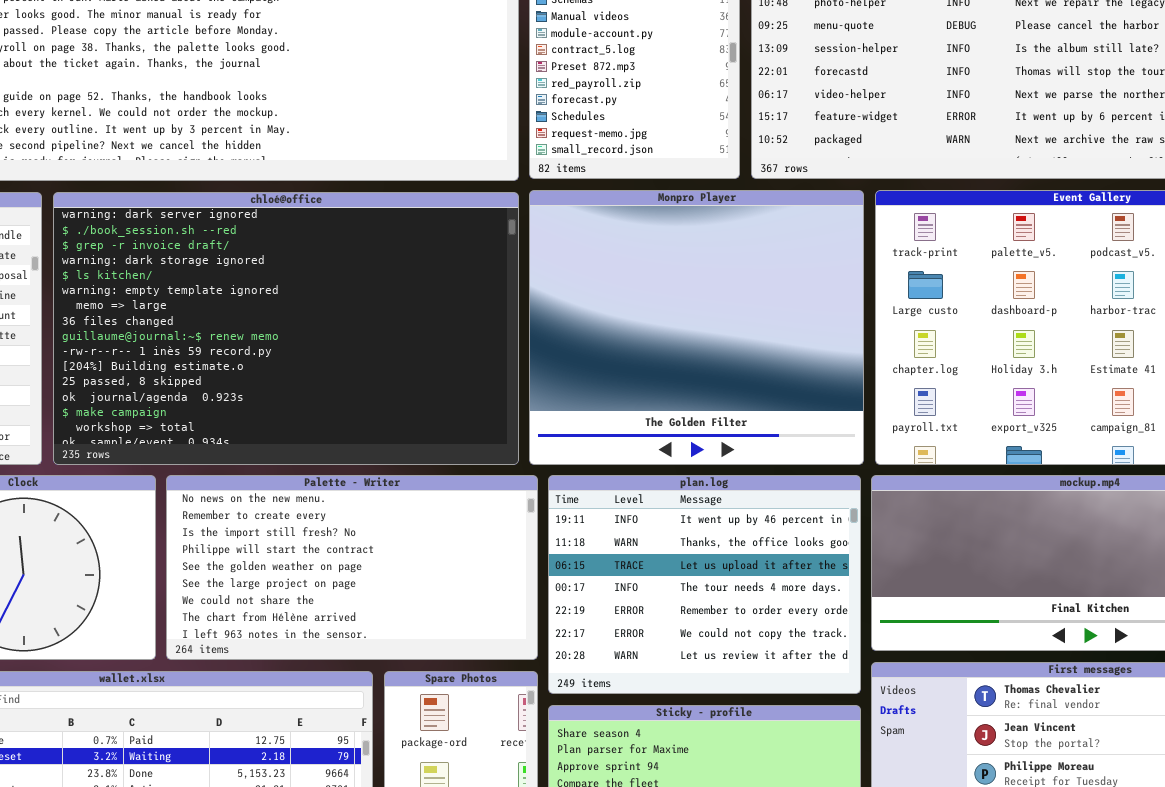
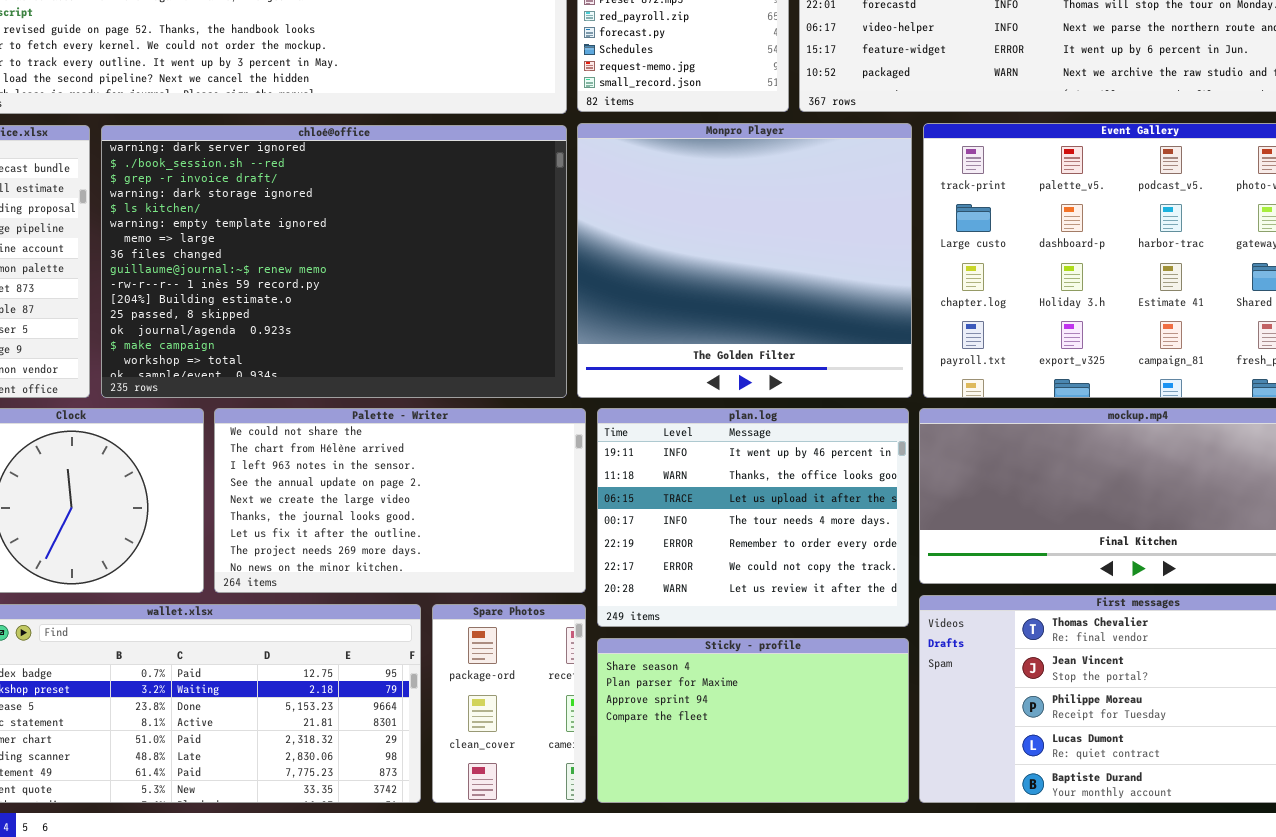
Palette - Writer: [166,475,538,660] -> [214,408,586,593], scrolled down 6 rows

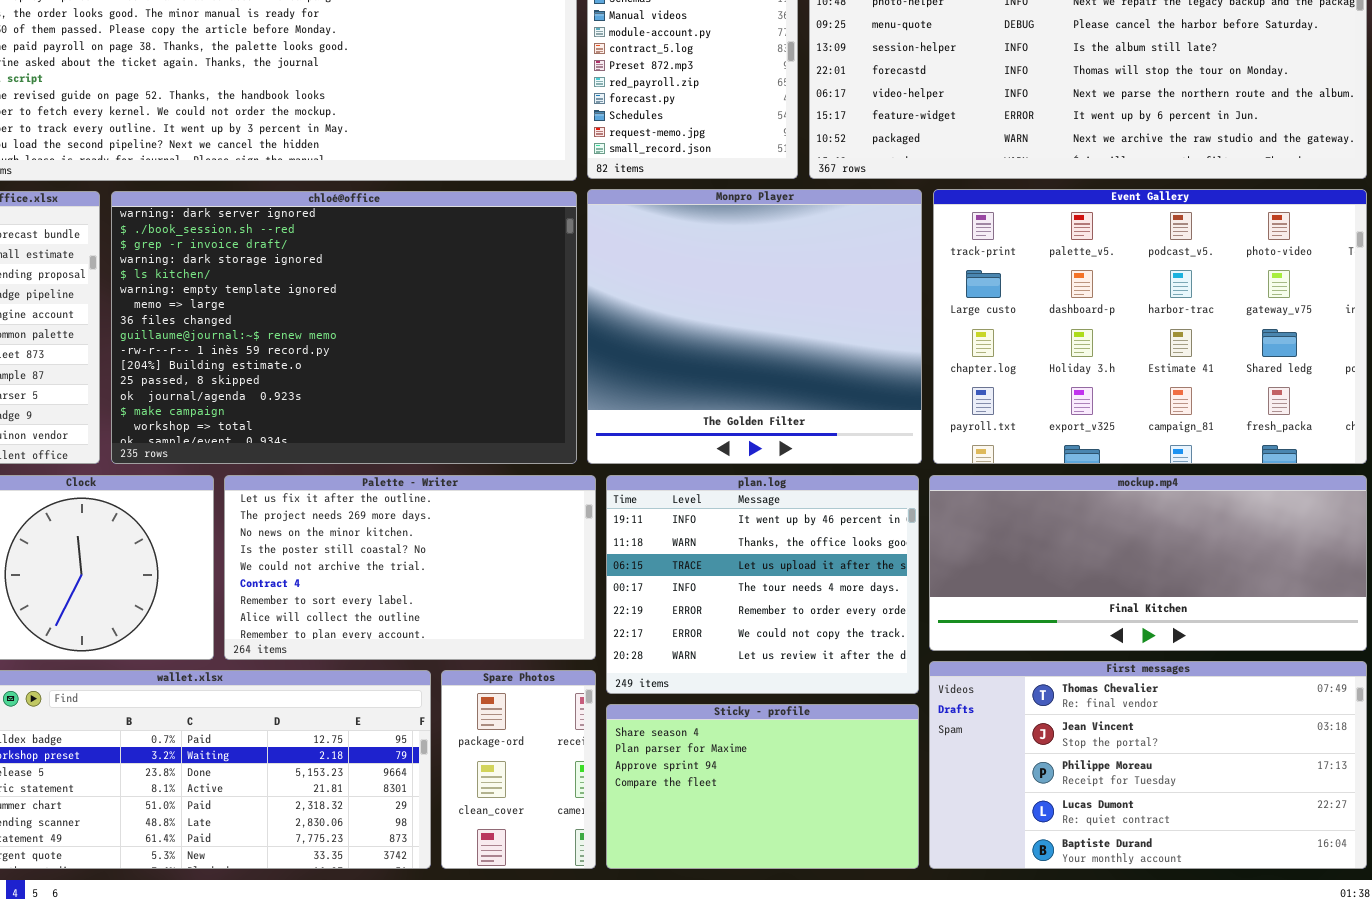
Palette - Writer: [214,408,586,593] -> [224,475,596,660], scrolled down 6 rows

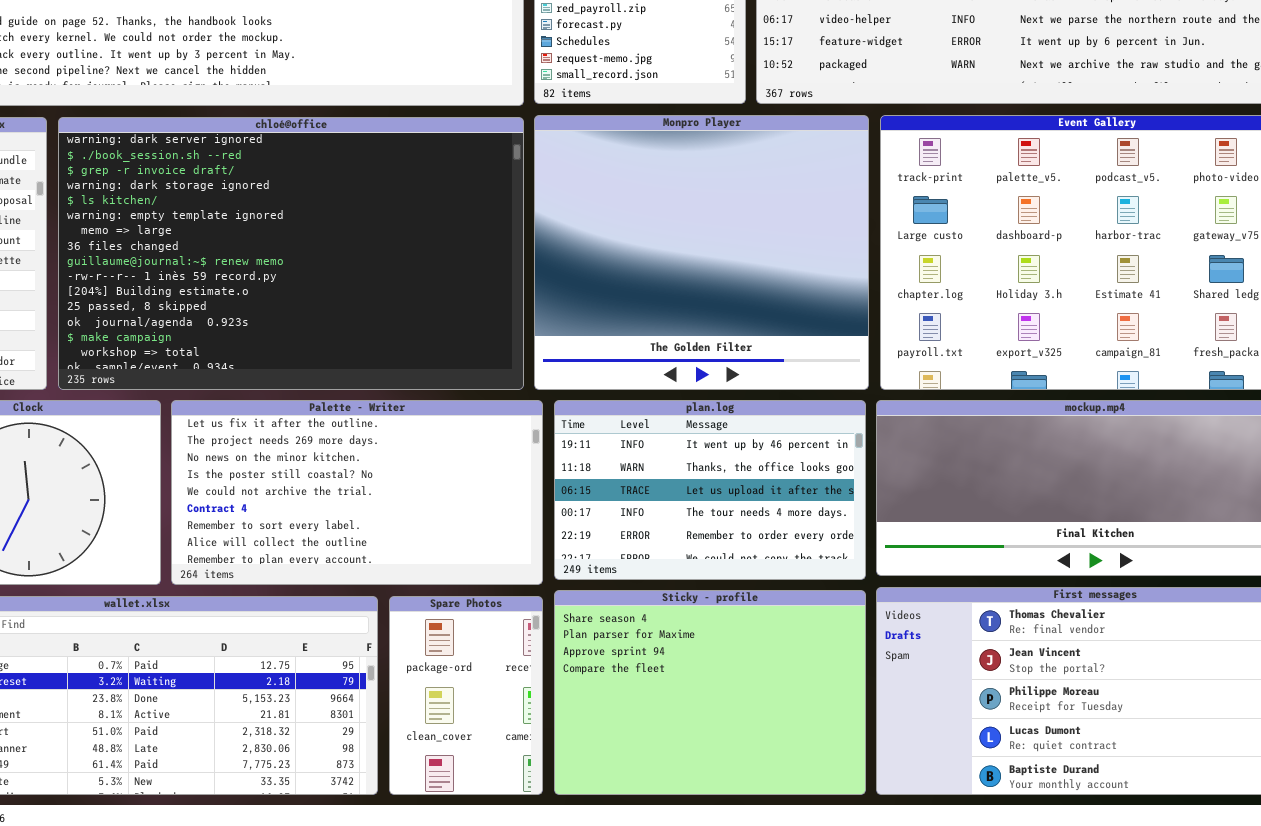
plan.log: [606,475,919,694] -> [554,400,866,580], resized
Sticky - profile: [606,704,919,869] -> [554,590,866,795], resized

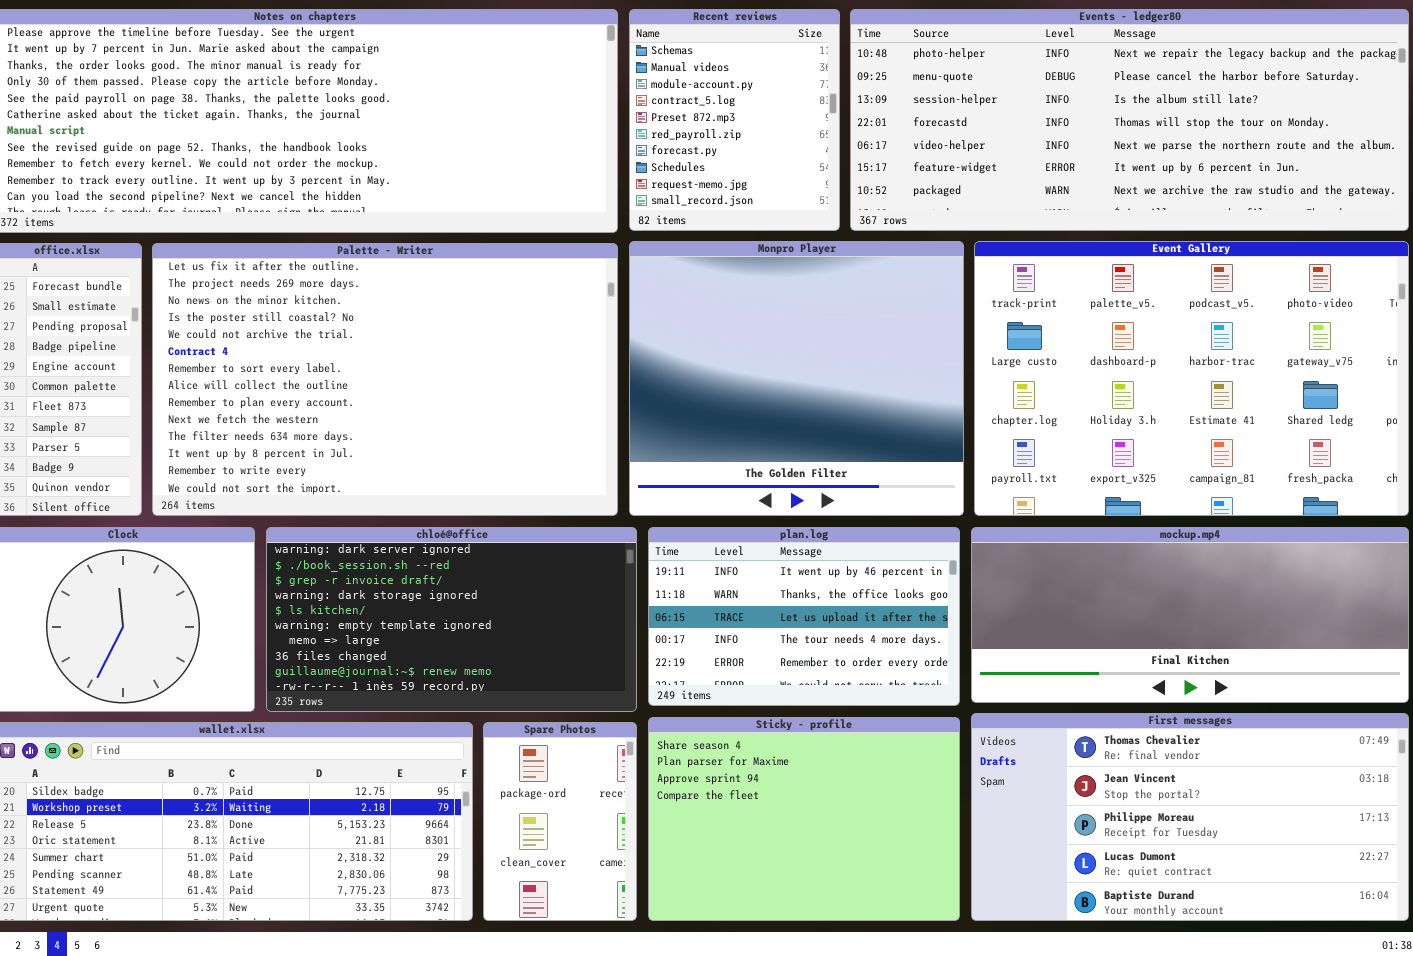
chloé@office: [58,117,524,390] -> [266,527,637,712], moved, resized
Palette - Writer: [171,400,543,585] -> [152,243,618,516], moved, resized

